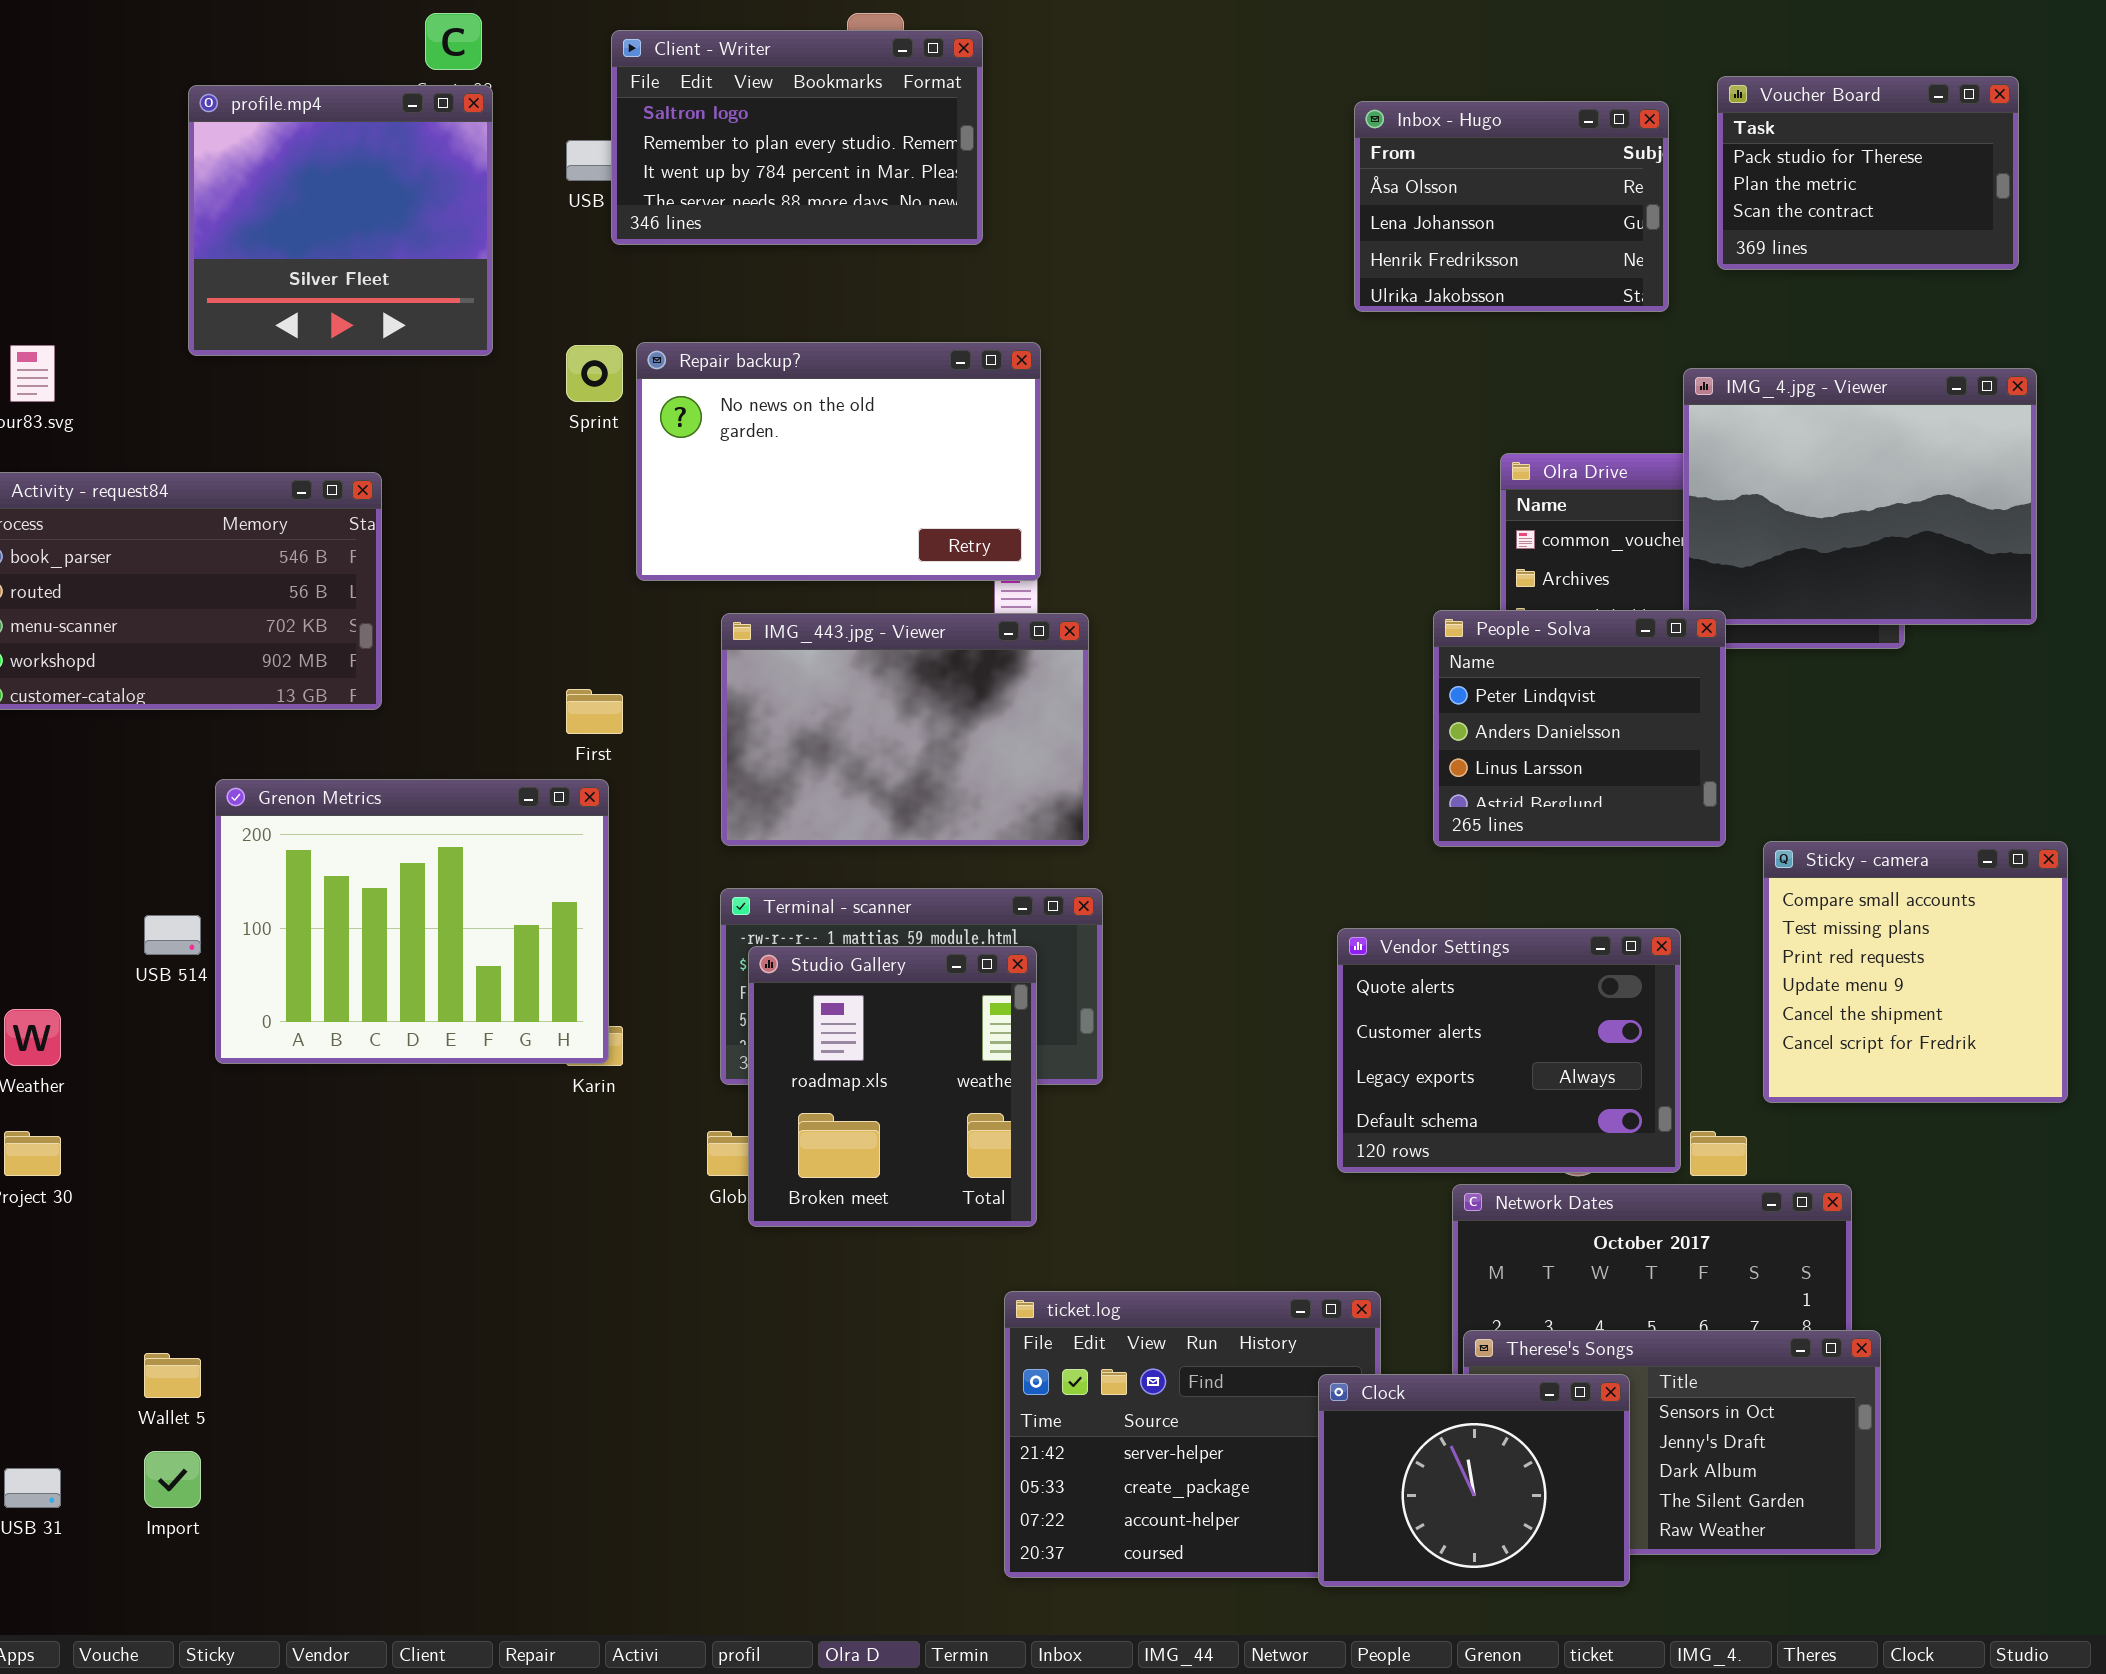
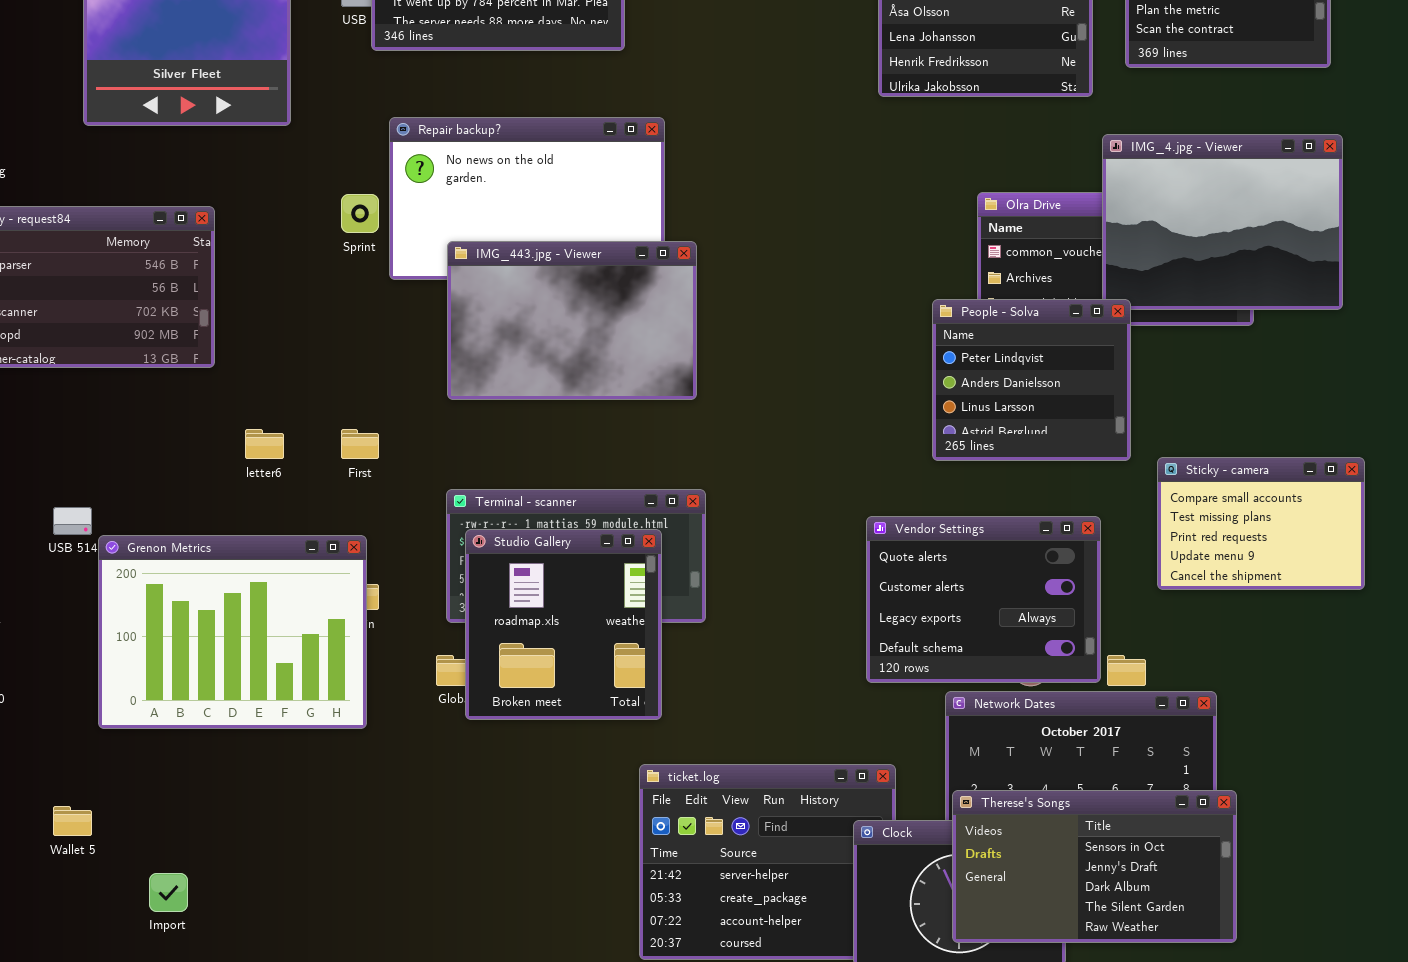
Sprint: [566,345,623,402] -> [341,194,379,233], moved
IMG_443.jpg - Viewer: [721,613,1089,846] -> [447,241,697,400], moved
First: [566,689,623,734] -> [341,429,379,459], moved
Grenon Metrics: [215,779,609,1064] -> [98,535,367,729], moved
Sticky - camera: [1763,841,2068,1103] -> [1157,457,1365,590], resized
Therese's Songs: [1463,1330,1881,1555] -> [952,790,1237,943], raised
Import: [144,1451,201,1508] -> [149,873,188,912], moved

